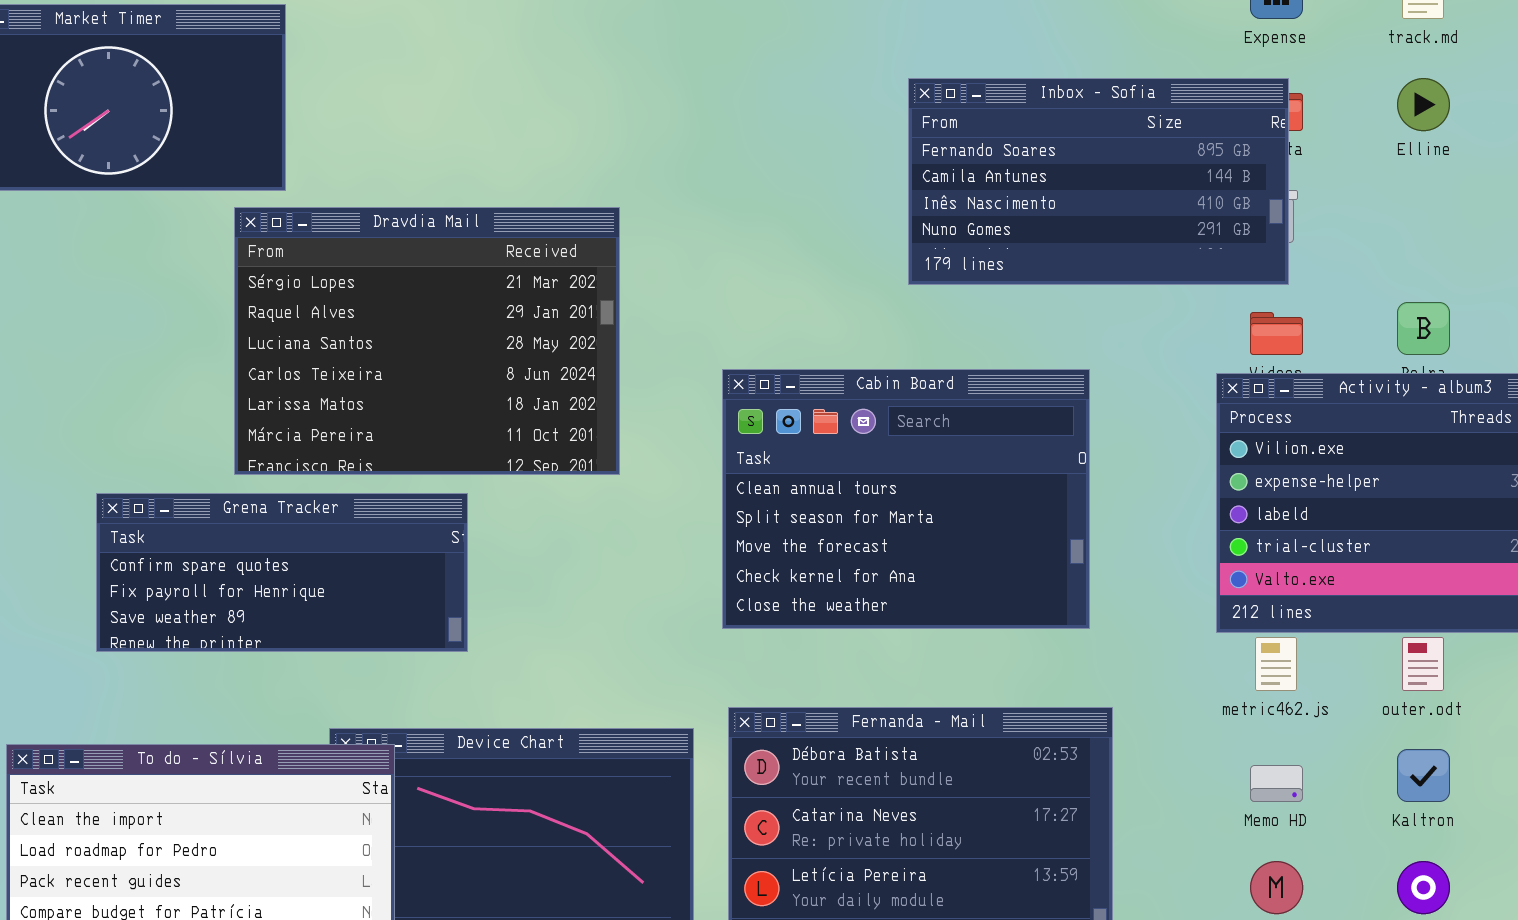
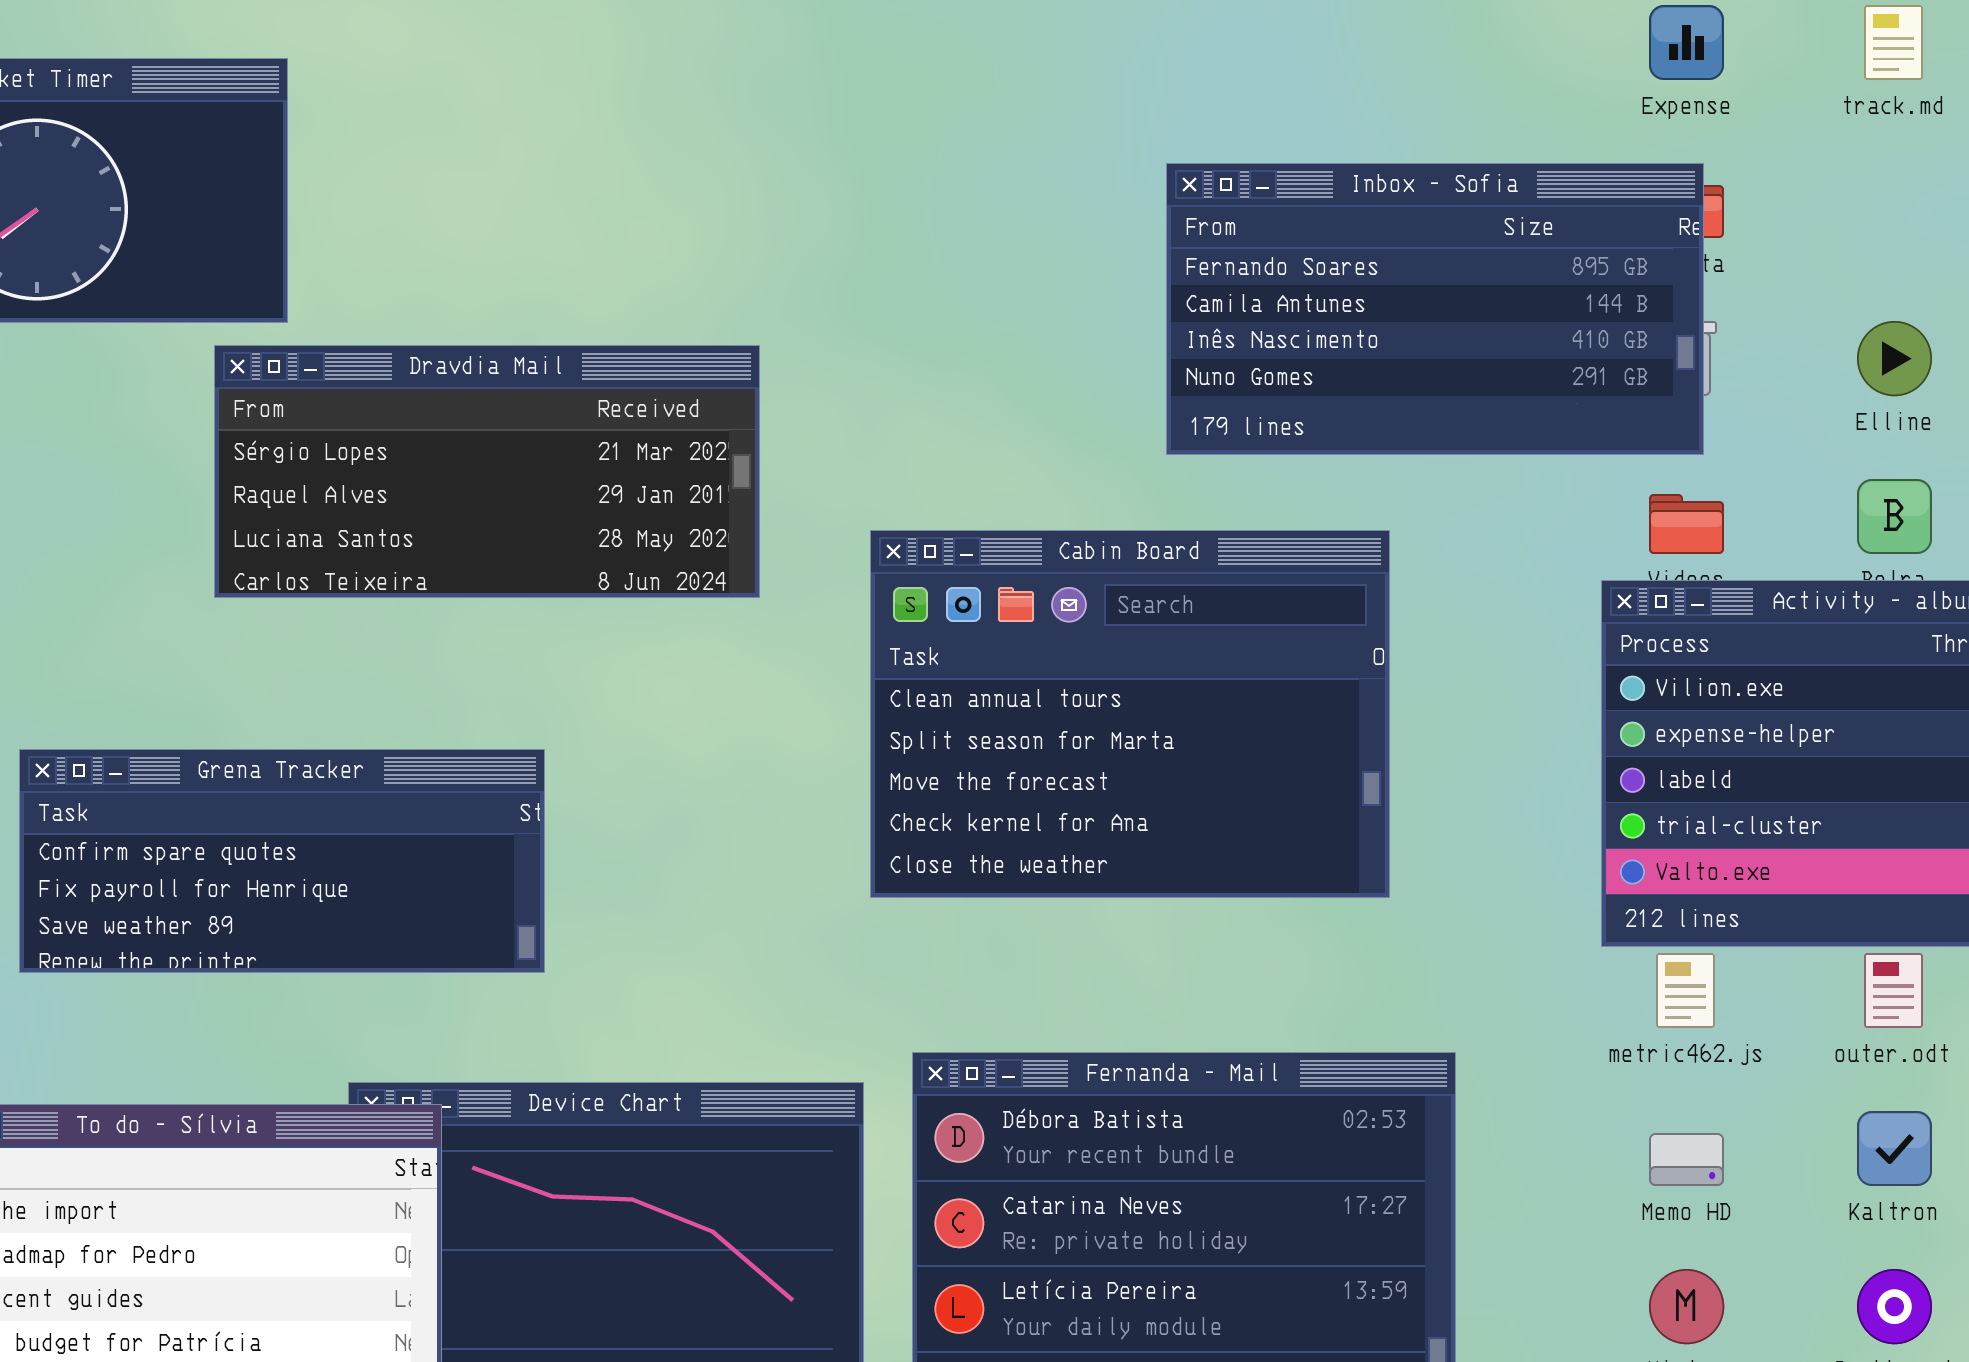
Elline: [1397,78,1450,131] -> [1857,321,1932,396], moved
Dravdia Mail: [234,207,620,475] -> [214,345,760,598], resized
Cabin Board: [722,369,1090,629] -> [870,530,1390,898], moved

